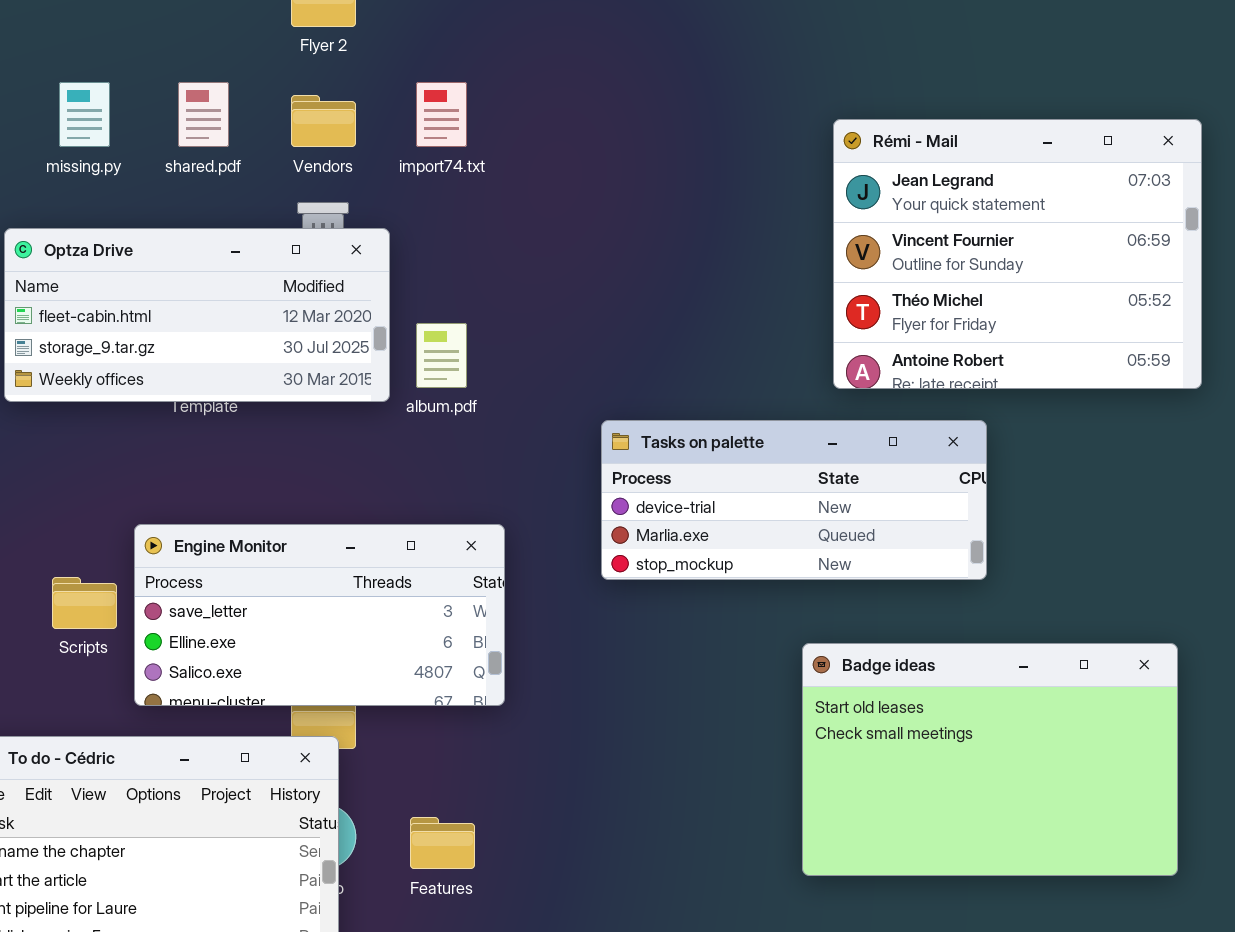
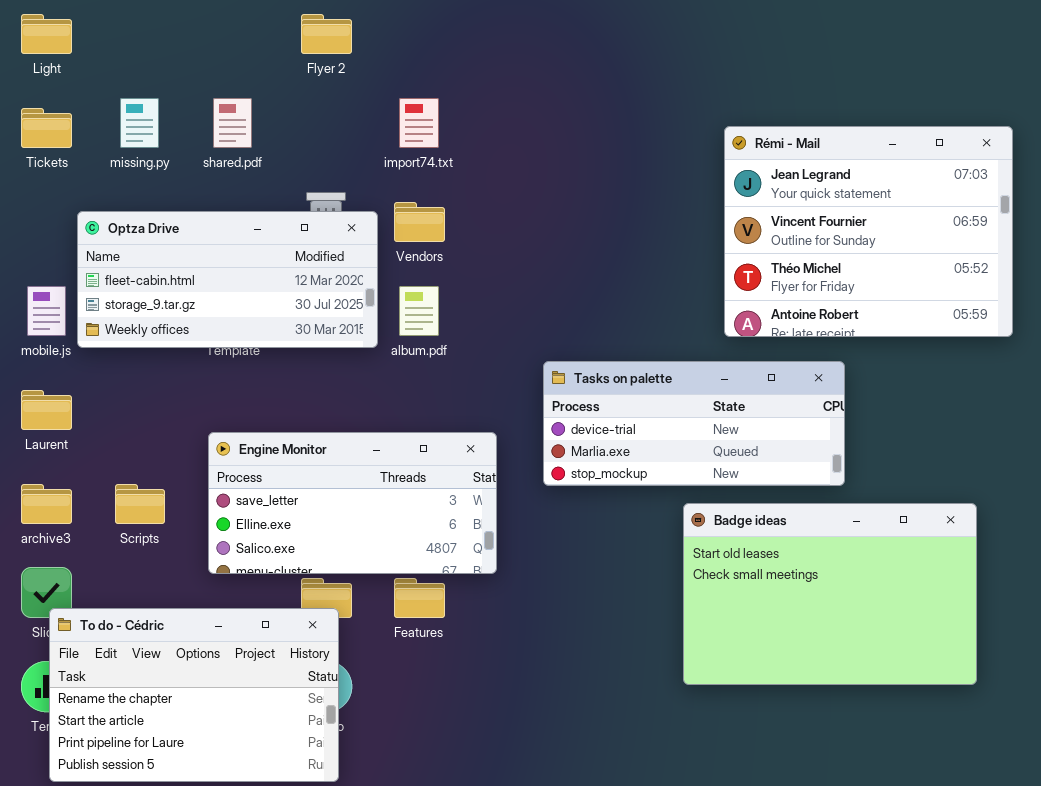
Vendors: [291,95,356,147] -> [394,202,445,242], moved
Engine Monitor: [134,524,505,706] -> [208,432,497,574], moved
Badge ideas: [802,643,1178,876] -> [683,503,977,685], moved
Features: [410,817,475,869] -> [394,578,445,618], moved

